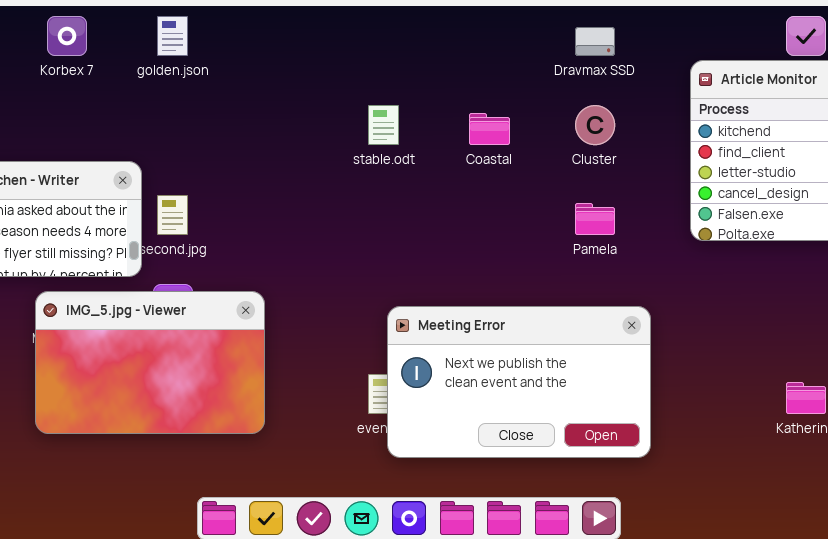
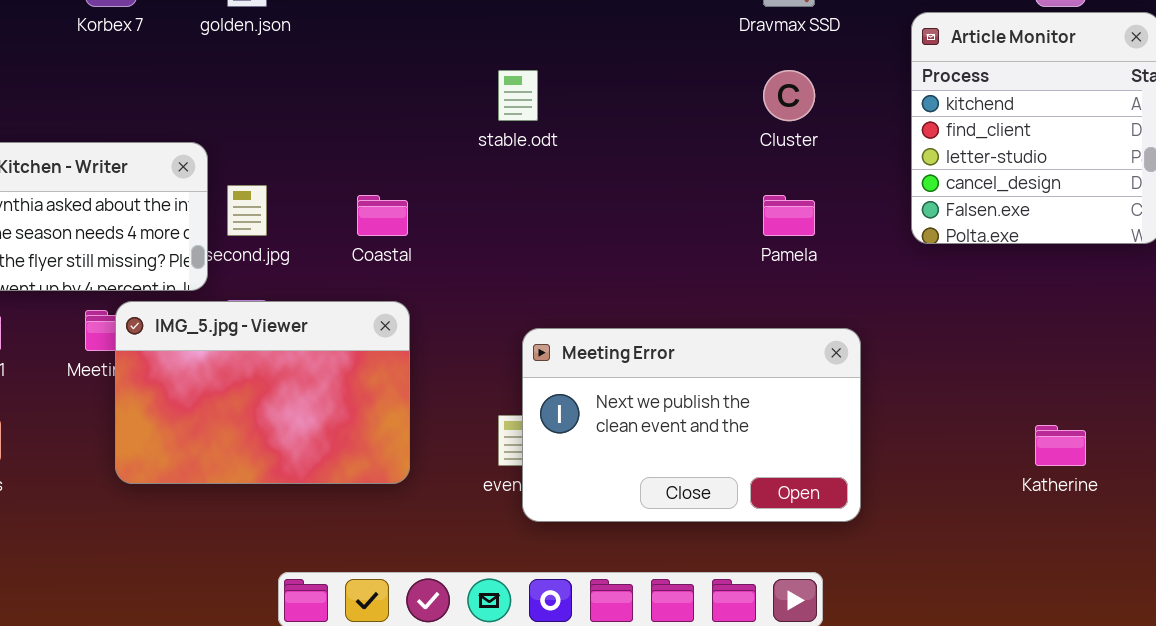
Coastal: [469,113,510,145] -> [357,195,408,236], moved
IMG_5.jpg - Viewer: [35,291,265,434] -> [115,301,410,484], moved

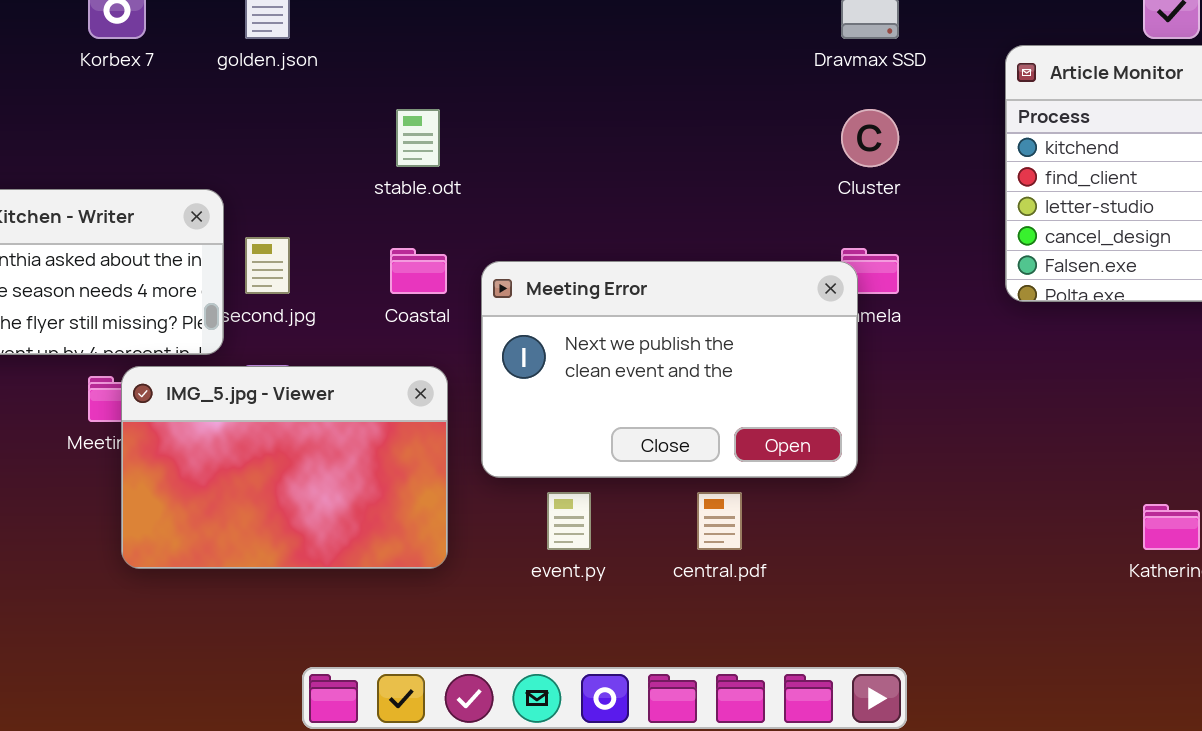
stable.odt: [498,70,538,121] -> [396,109,440,167], moved
Meeting Error: [522,328,861,522] -> [481,261,858,478], moved

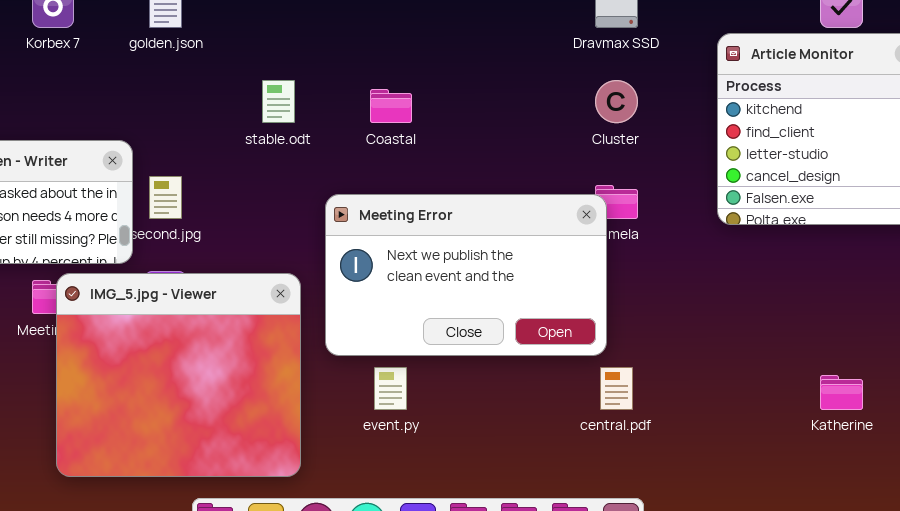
Coastal: [390,248,447,294] -> [370,89,412,123], moved
IMG_5.jpg - Viewer: [121,366,448,569] -> [56,273,301,477], resized
central.pdf: [697,492,742,550] -> [600,367,633,410], moved

